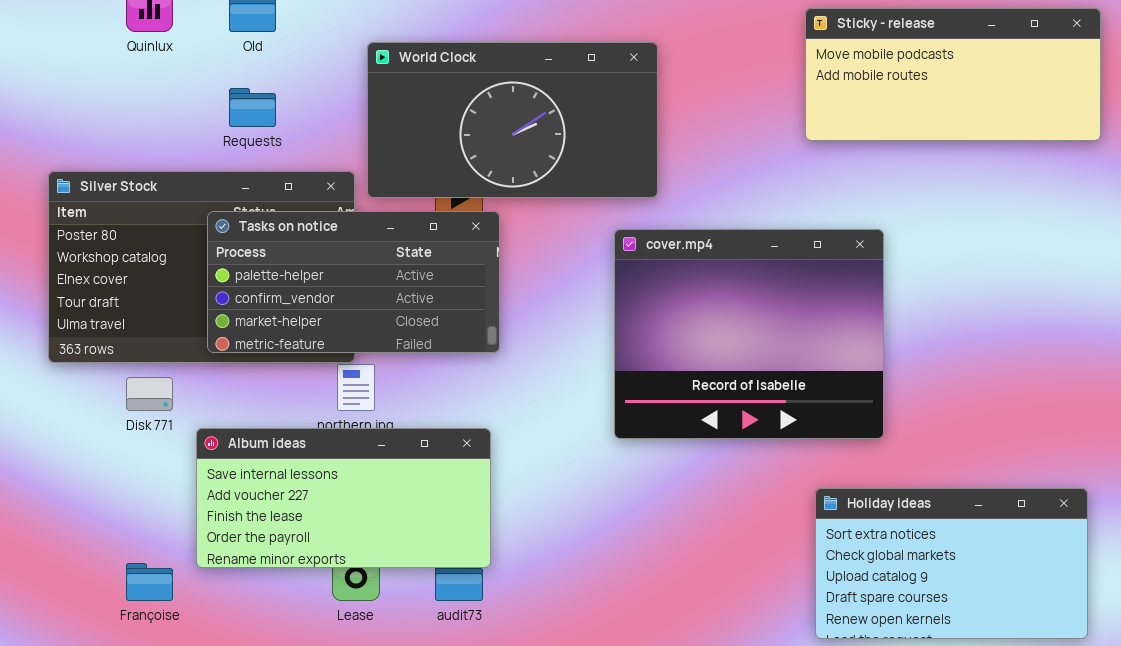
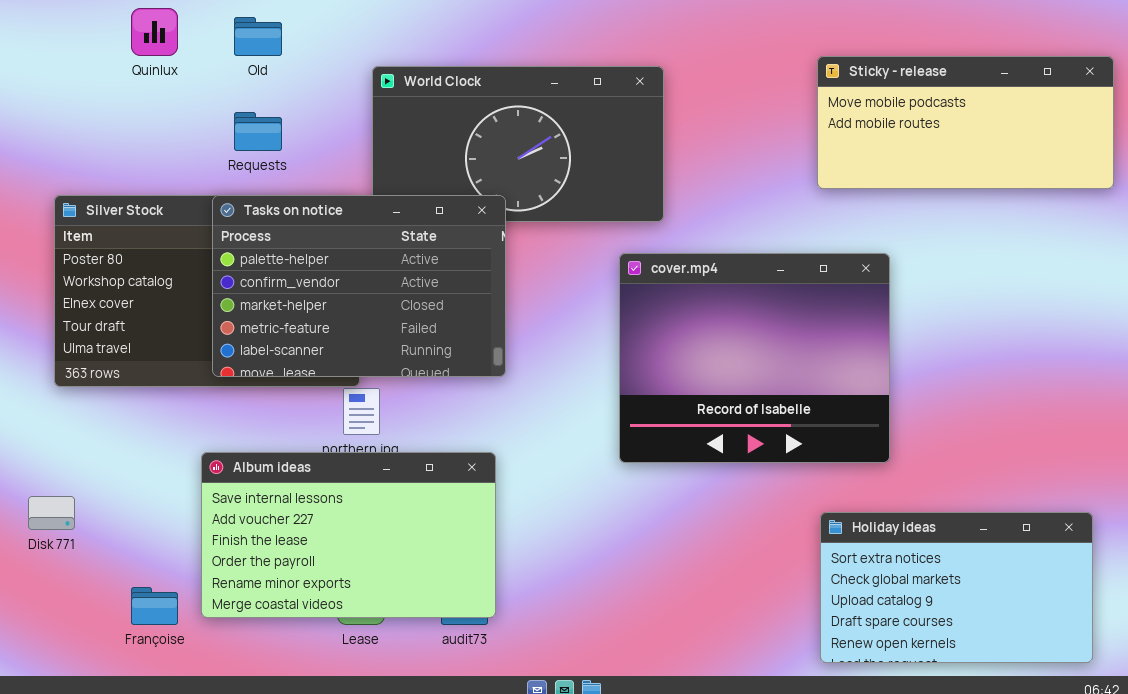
Sticky - release: [805,8,1101,141] -> [817,56,1114,189], moved
Tasks on notice: [207,211,500,353] -> [212,195,506,377], resized
Disk 771: [126,377,173,411] -> [28,496,75,530], moved
Album ideas: [196,428,491,568] -> [201,452,496,618], resized

